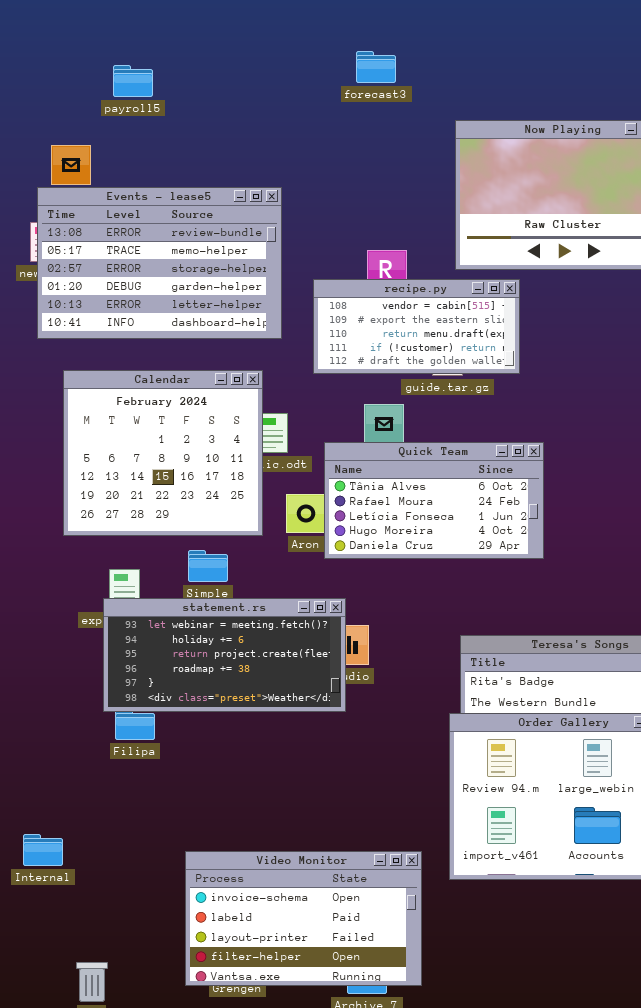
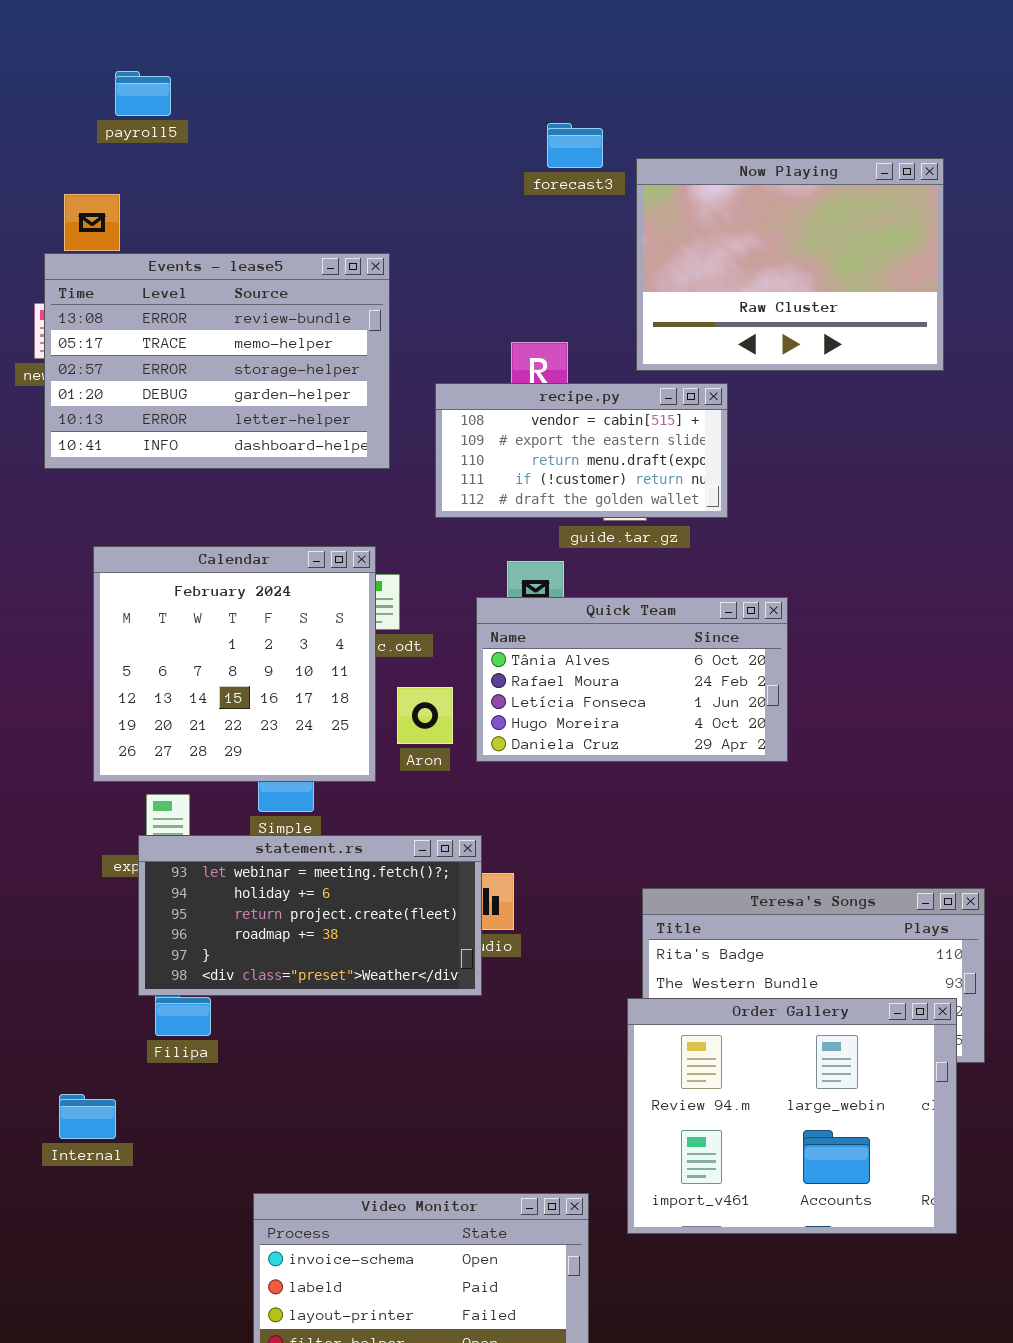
forecast3: [356,51,396,83] -> [547,123,603,168], moved
payroll5: [113,65,153,97] -> [115,71,171,116], moved
Calendar: [63,370,263,536] -> [93,546,376,782], moved
Quick Team: [324,442,544,559] -> [476,597,788,762], moved
Internal: [23,834,63,866] -> [59,1094,116,1139], moved

